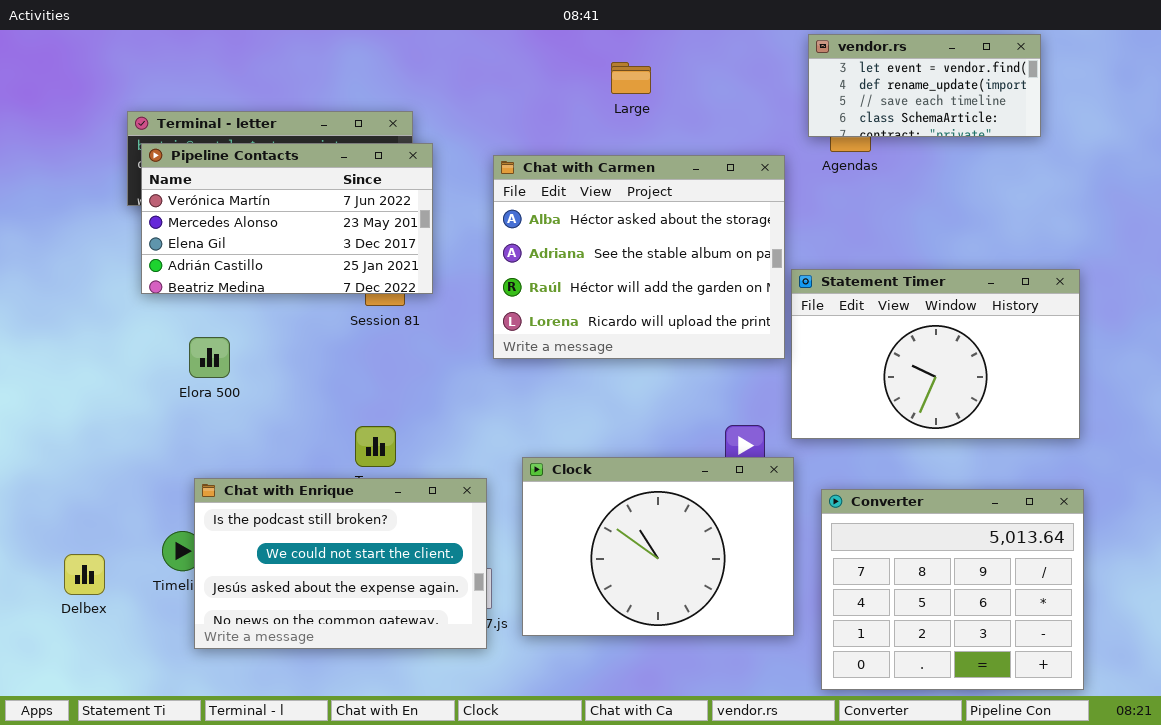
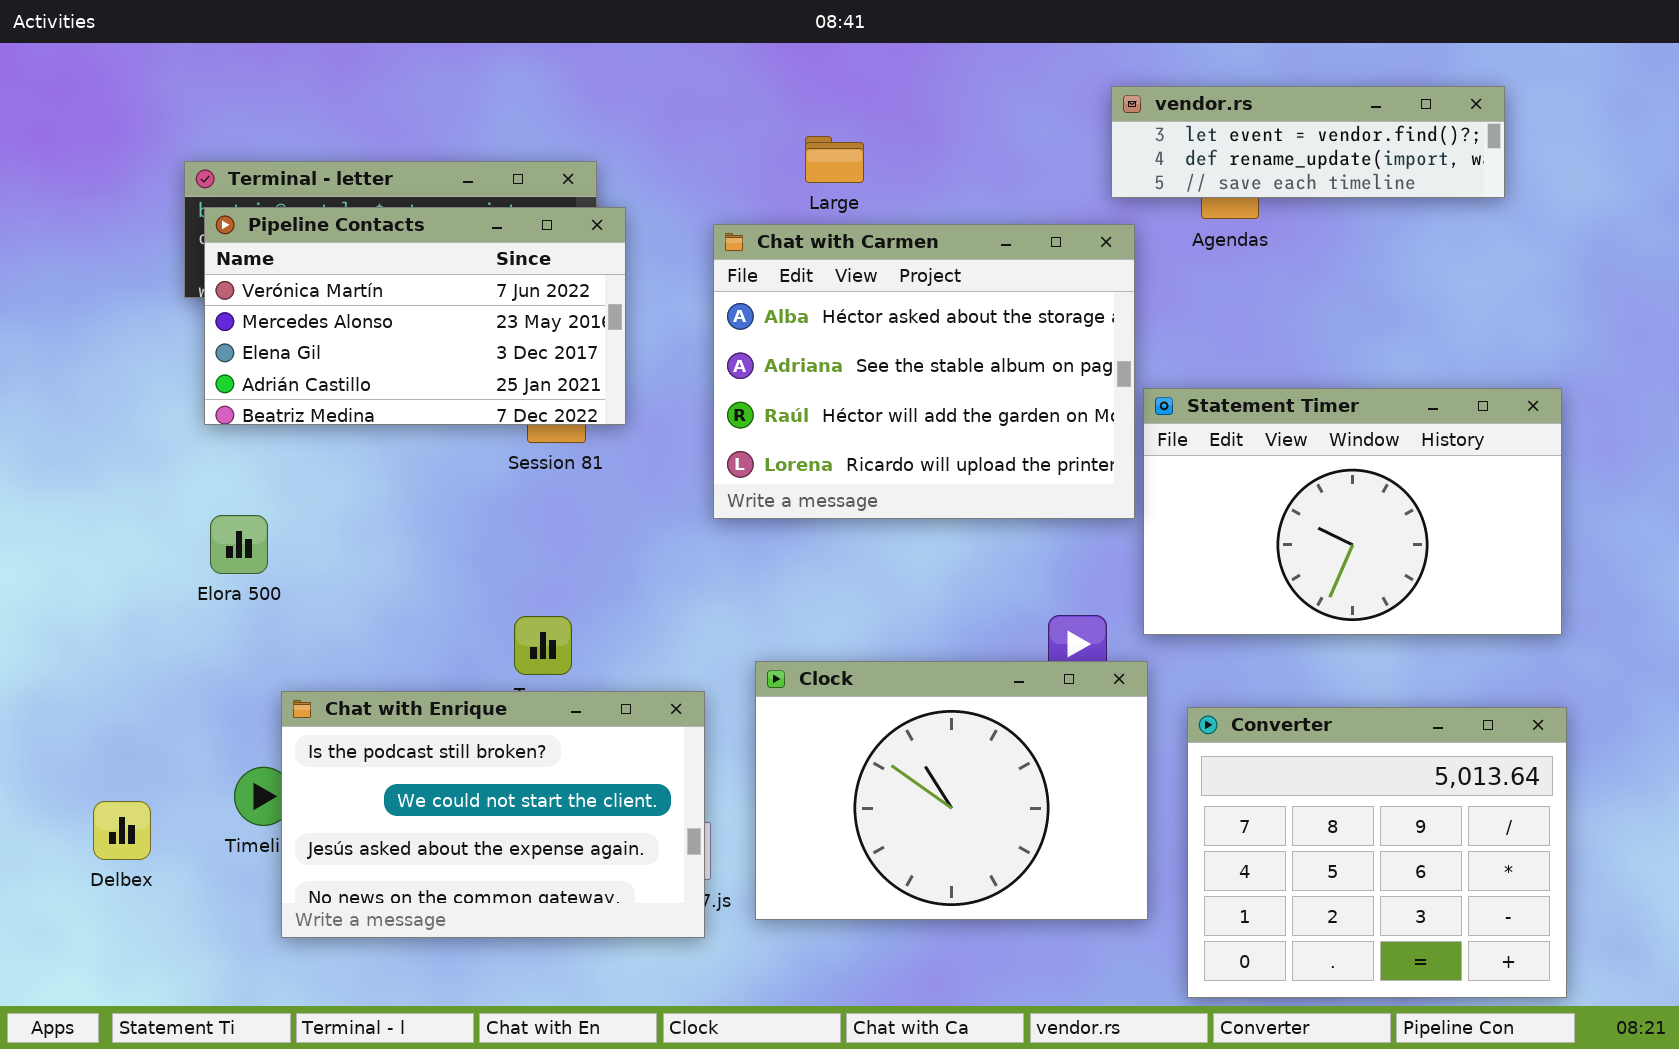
vendor.rs: [808,34,1041,137] -> [1111,86,1505,198], resized
Large: [611,62,651,94] -> [805,136,864,183], moved
Elora 500: [189,337,230,378] -> [210,515,268,574], moved

